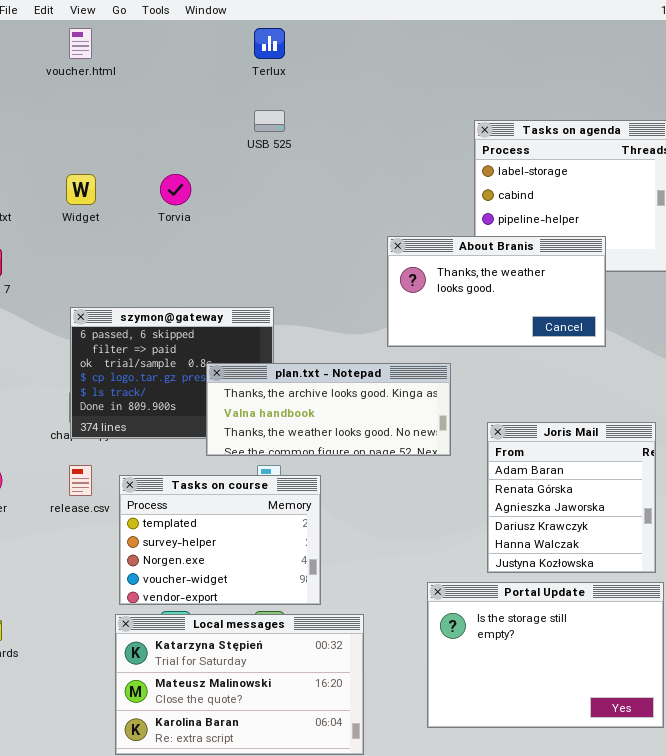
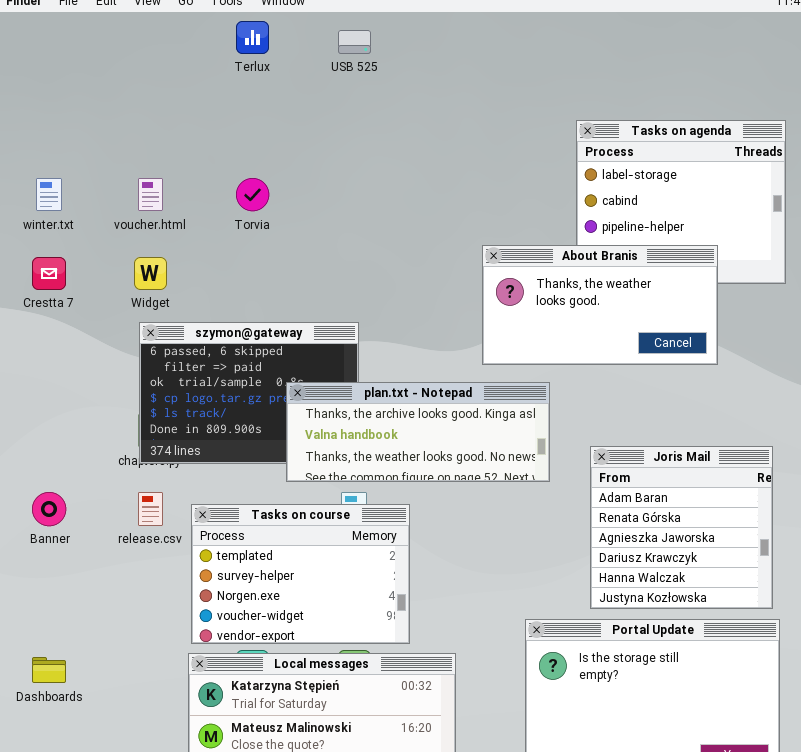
voucher.html: [69,28,92,59] -> [138,178,163,211], moved
Terlux: [254,28,285,59] -> [236,21,269,54], moved
USB 525: [254,110,285,132] -> [338,30,371,54], moved
Widget: [66,174,96,205] -> [134,257,167,290], moved

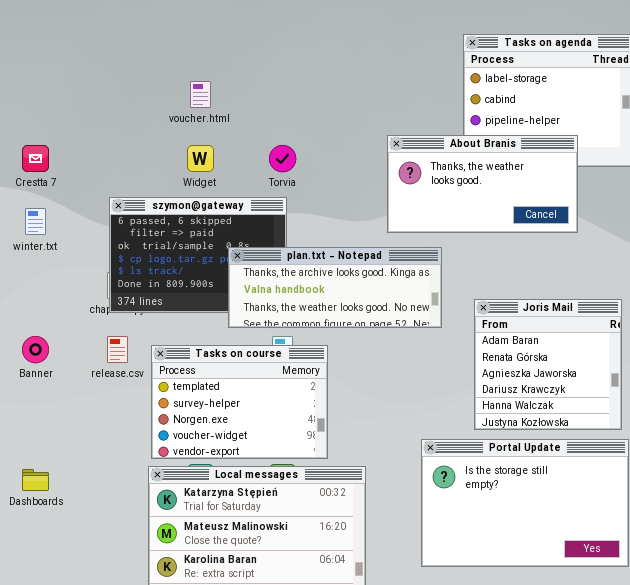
winter.txt: [36,178,62,211] -> [25,208,46,235], moved
voucher.html: [138,178,163,211] -> [190,81,211,108], moved
Torvia: [236,178,269,211] -> [269,145,296,172], moved
Widget: [134,257,167,290] -> [187,145,214,172], moved

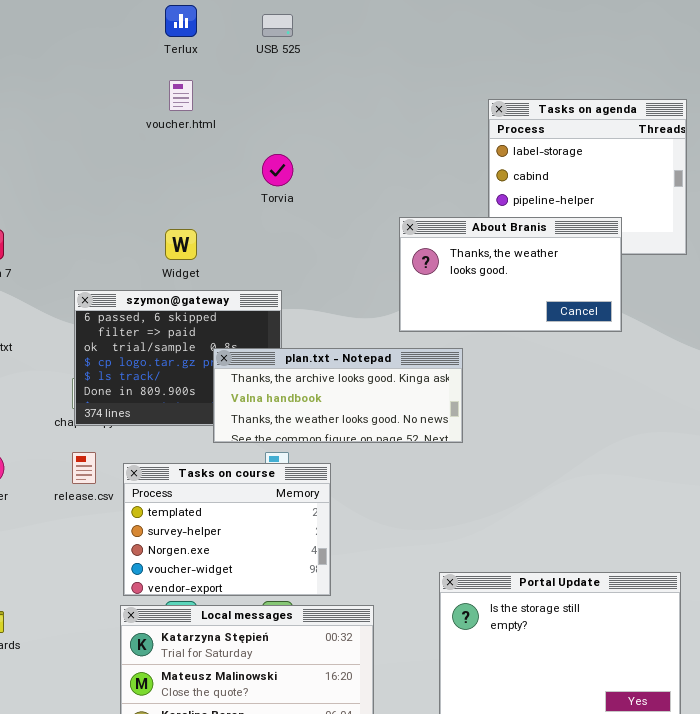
voucher.html: [190,81,211,108] -> [169,80,193,111], moved
Torvia: [269,145,296,172] -> [262,154,293,186], moved
Joris Mail: [474,299,622,430] -> none, closed

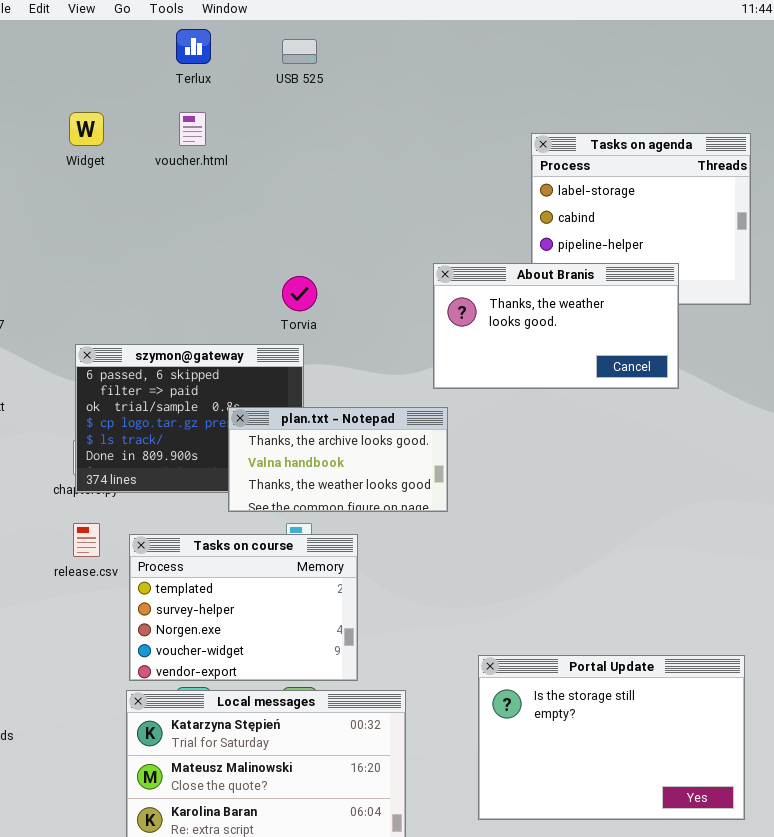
Torvia: [262,154,293,186] -> [282,276,317,311], moved
Widget: [165,229,197,260] -> [69,112,104,146], moved
plan.txt - Notepad: [213,348,463,443] -> [228,407,448,512], resized

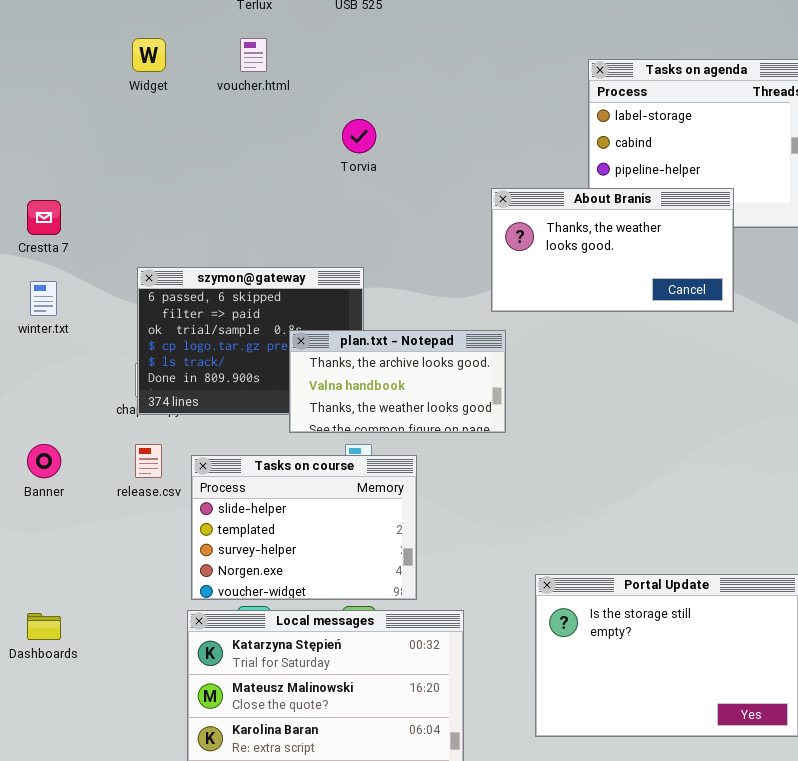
Torvia: [282,276,317,311] -> [342,119,376,153], moved
Tasks on course: [129,534,358,681] -> [191,455,417,600], scrolled up 1 row

